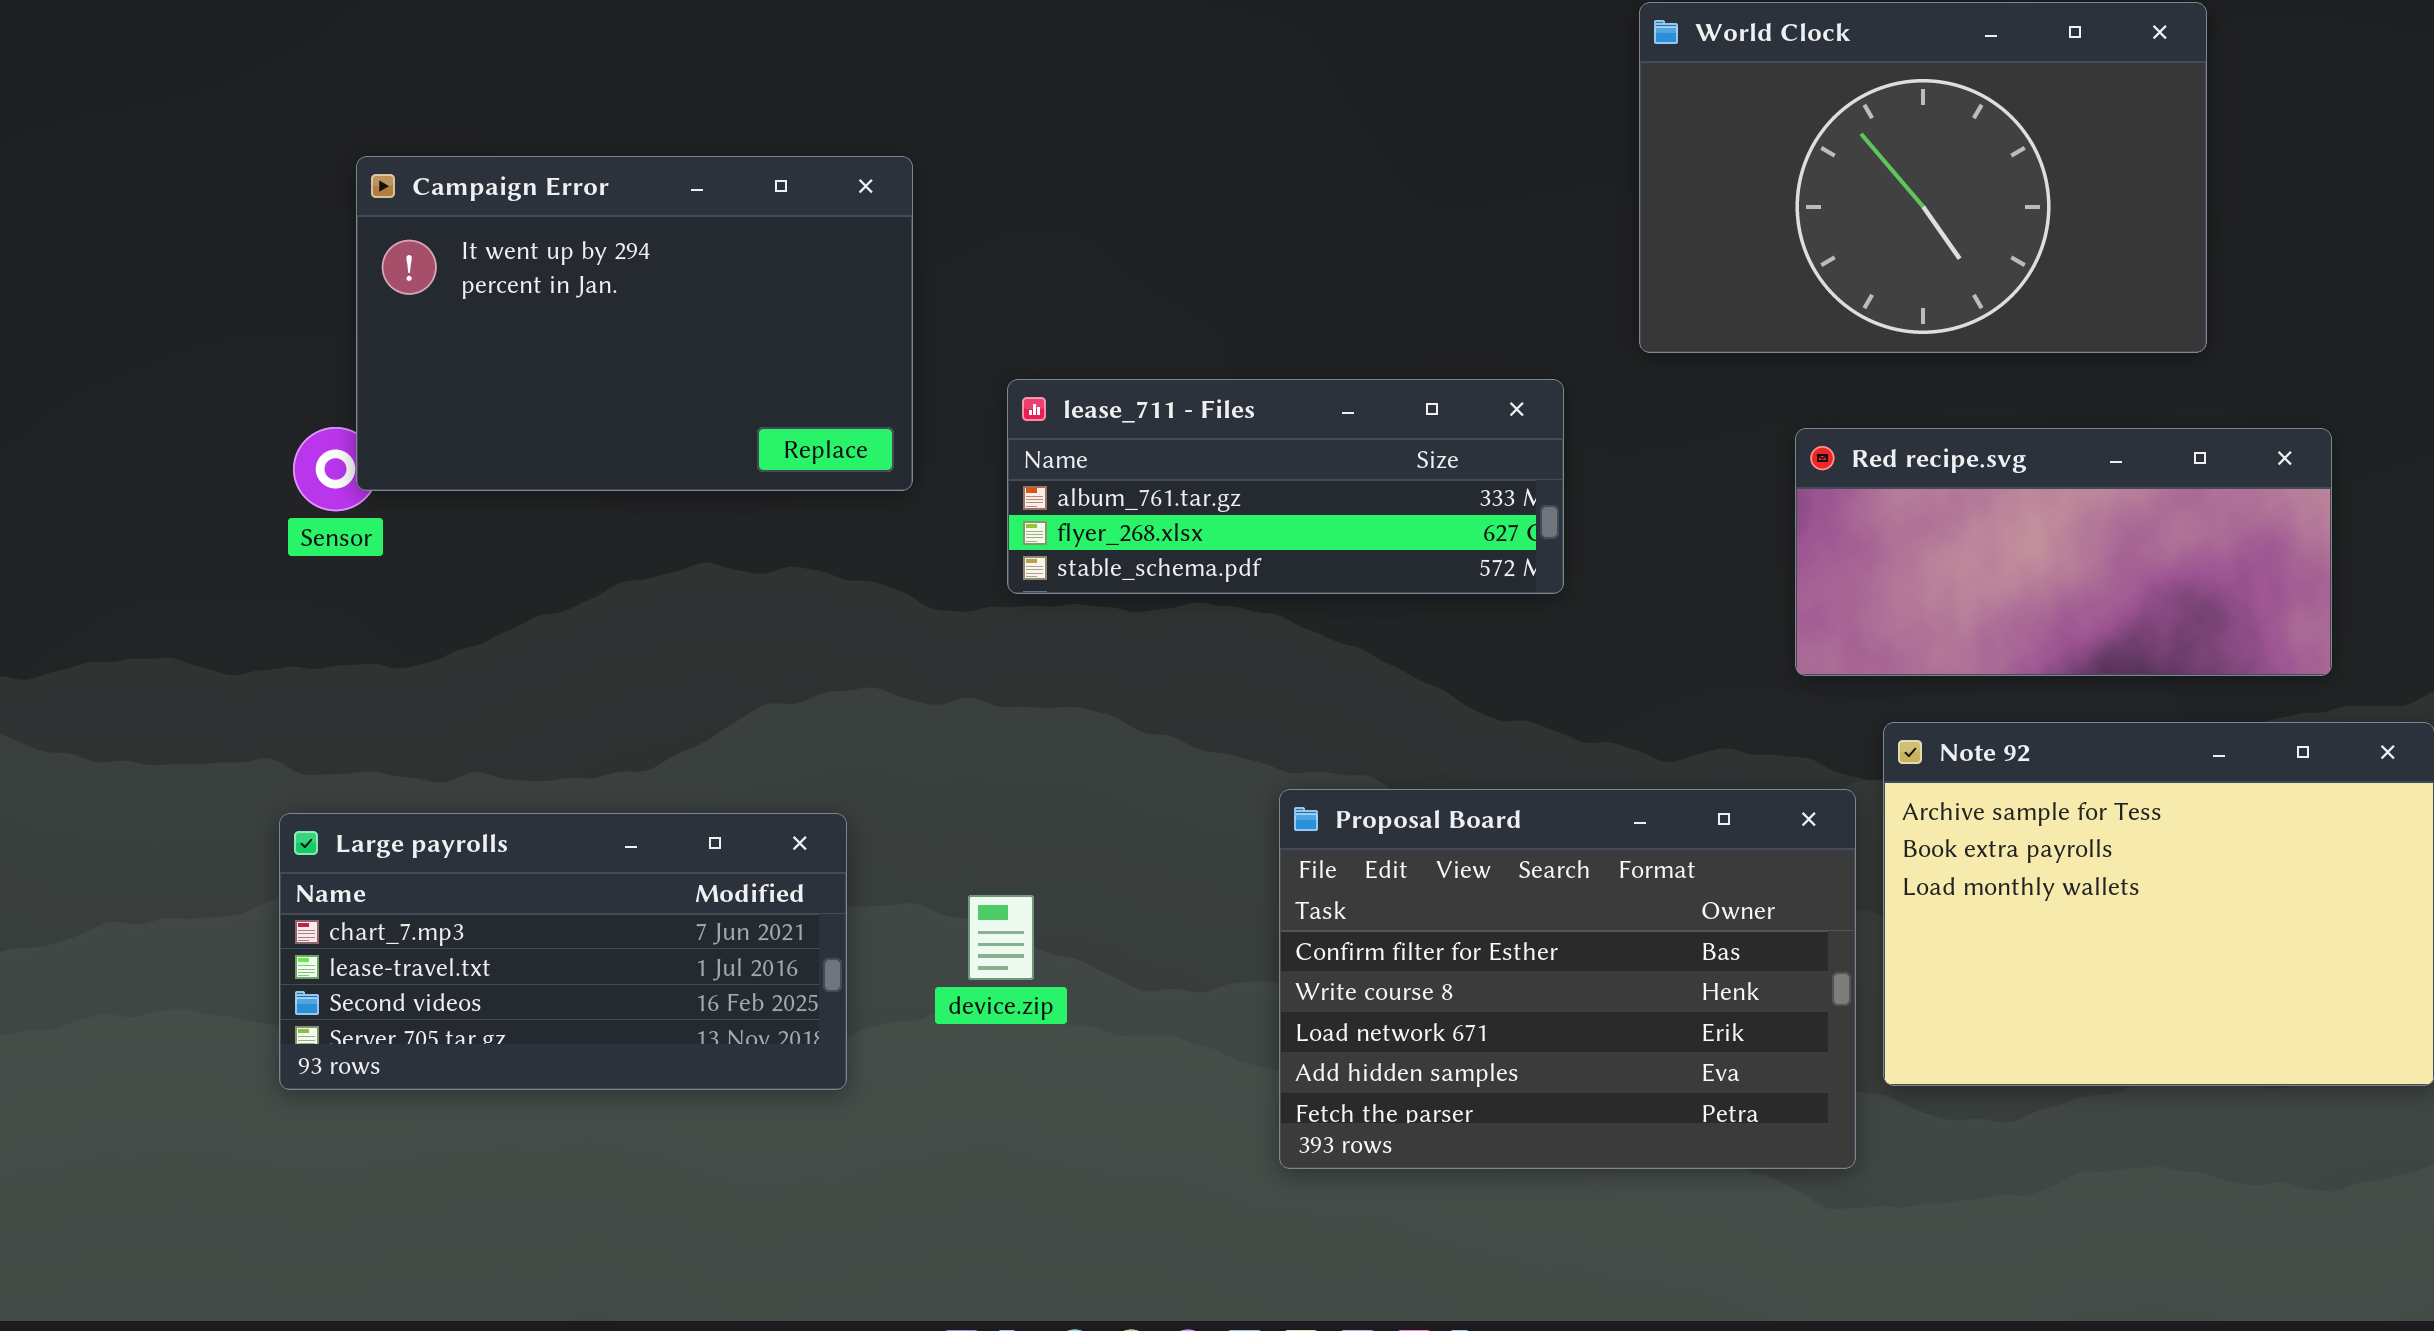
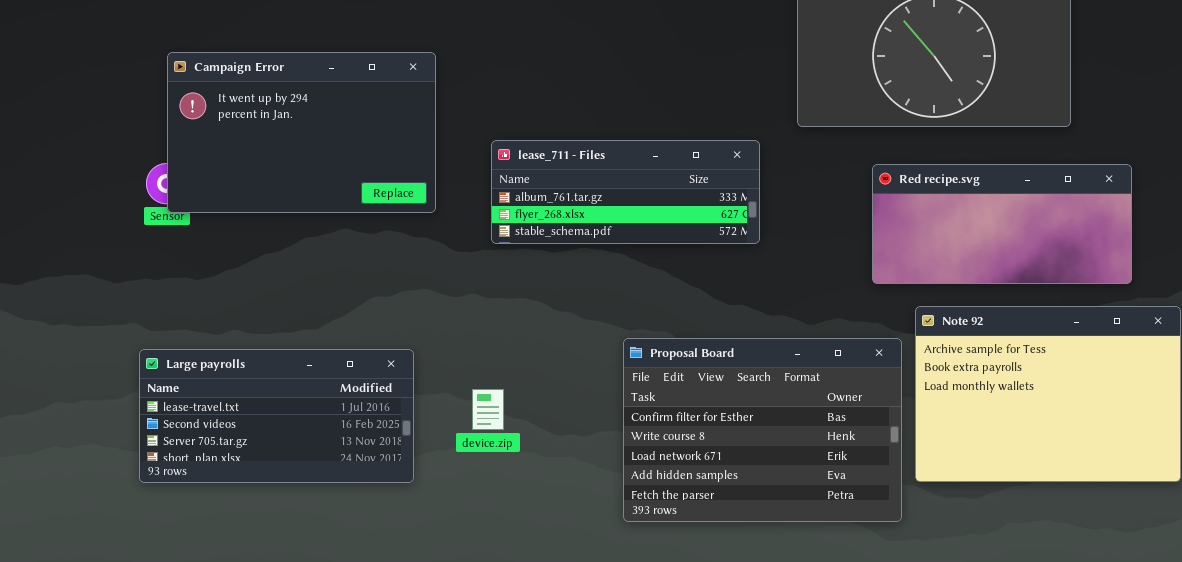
Campaign Error: [356,156,913,491] -> [167,52,436,213], moved
Large payrolls: [279,813,847,1090] -> [139,349,414,483], scrolled down 1 row

